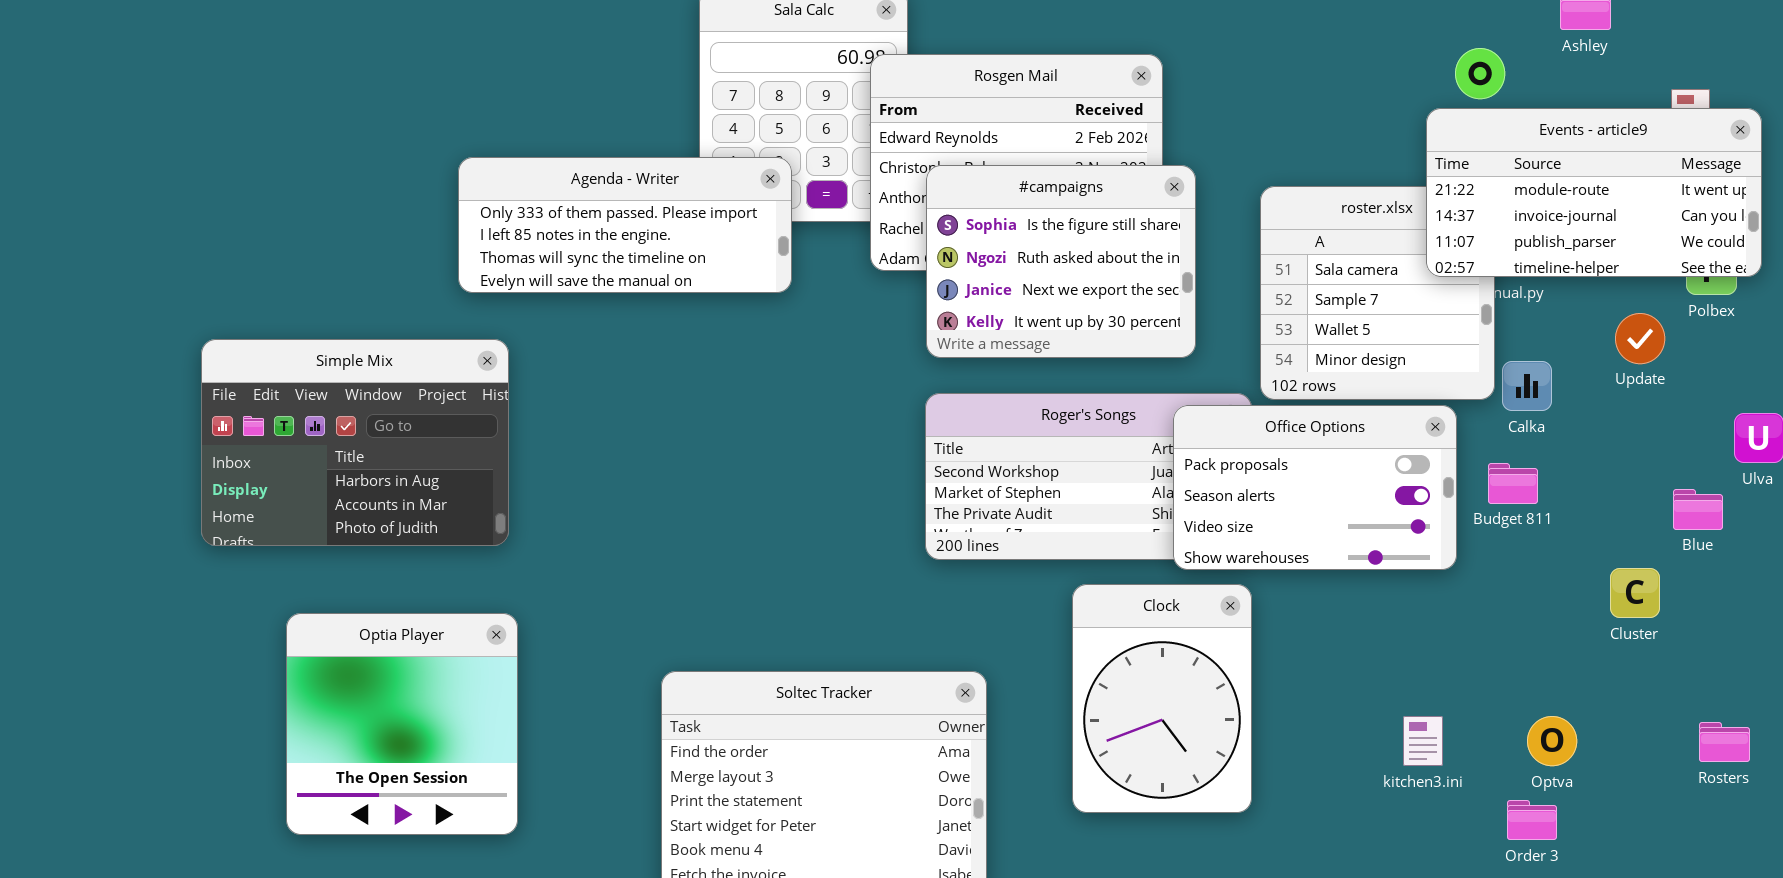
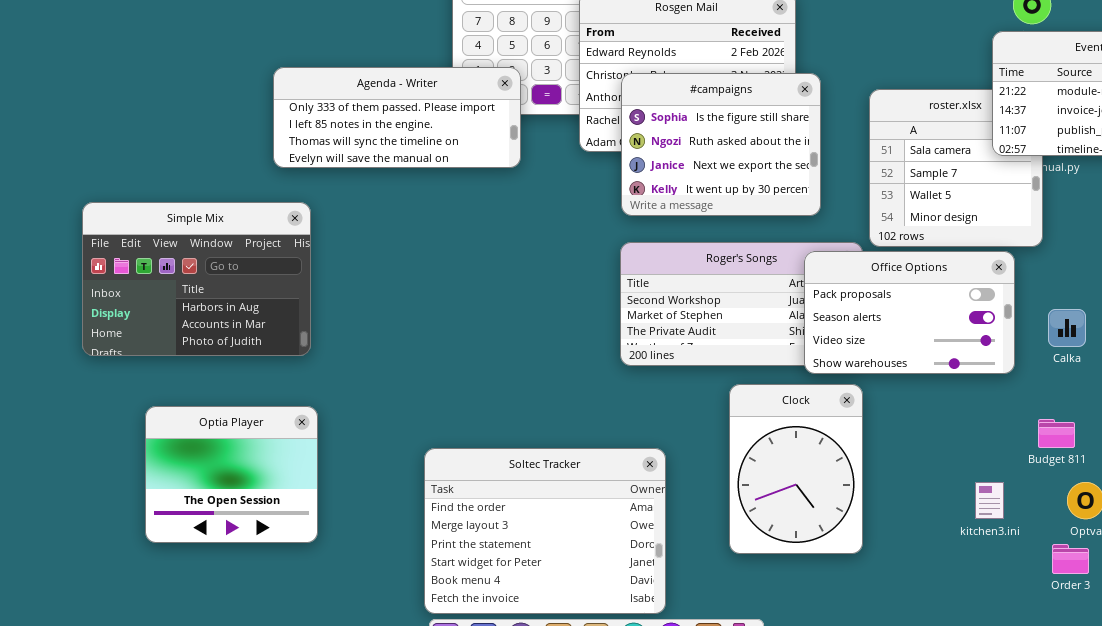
Calka: [1502,361,1552,411] -> [1048,309,1086,347], moved
Budget 811: [1488,463,1538,504] -> [1038,419,1075,448], moved
Optia Player: [286,613,518,835] -> [145,406,318,543], resized

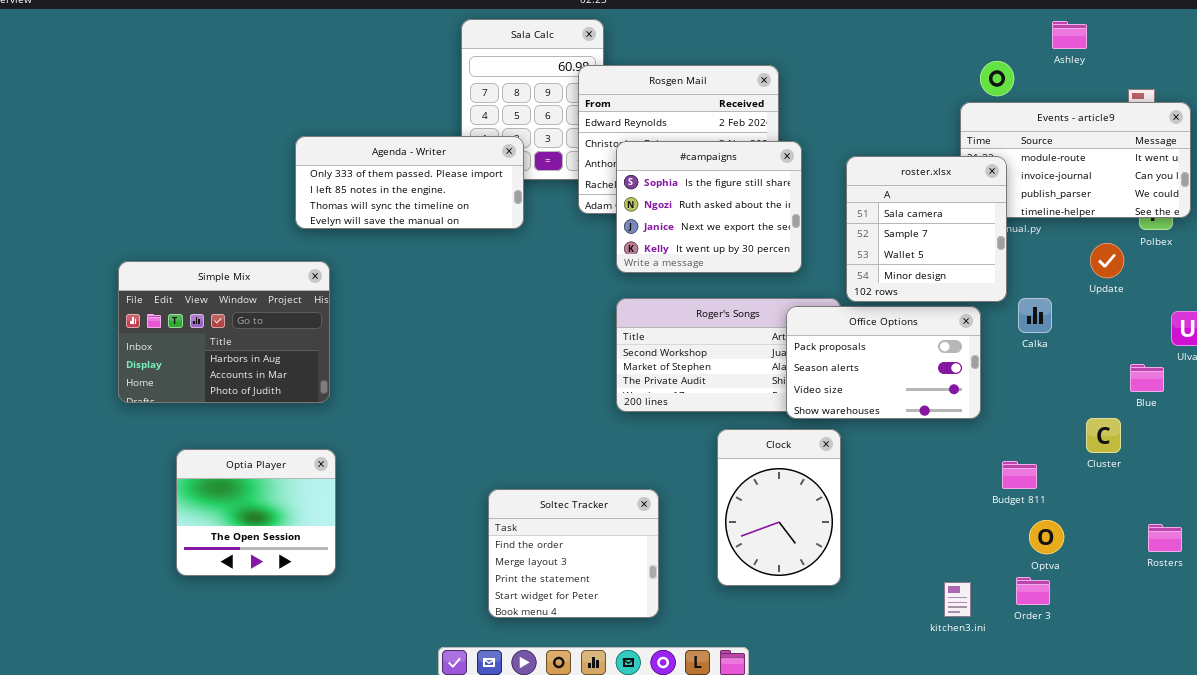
roster.xlsx: [869,89,1043,247] -> [846,156,1007,302], raised
Calka: [1048,309,1086,347] -> [1018,298,1052,333], moved
Soltec Tracker: [424,448,666,614] -> [488,489,659,618], resized
kitchen3.ini: [975,482,1004,519] -> [944,582,971,617], moved

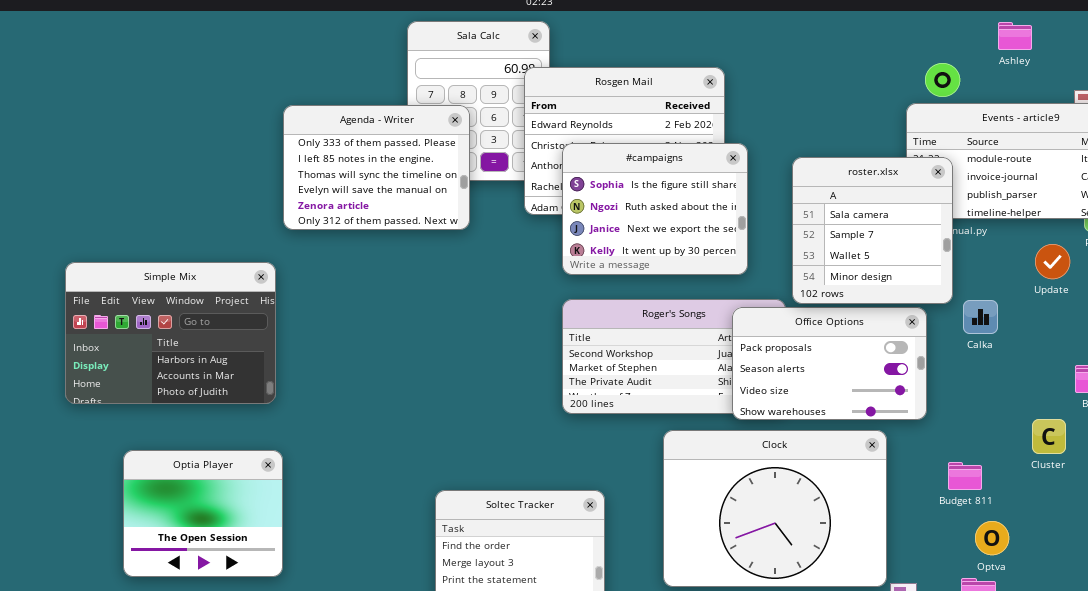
Agenda - Writer: [295,136,524,229] -> [283,105,470,230], resized
Clock: [717,429,841,586] -> [663,430,887,587], resized

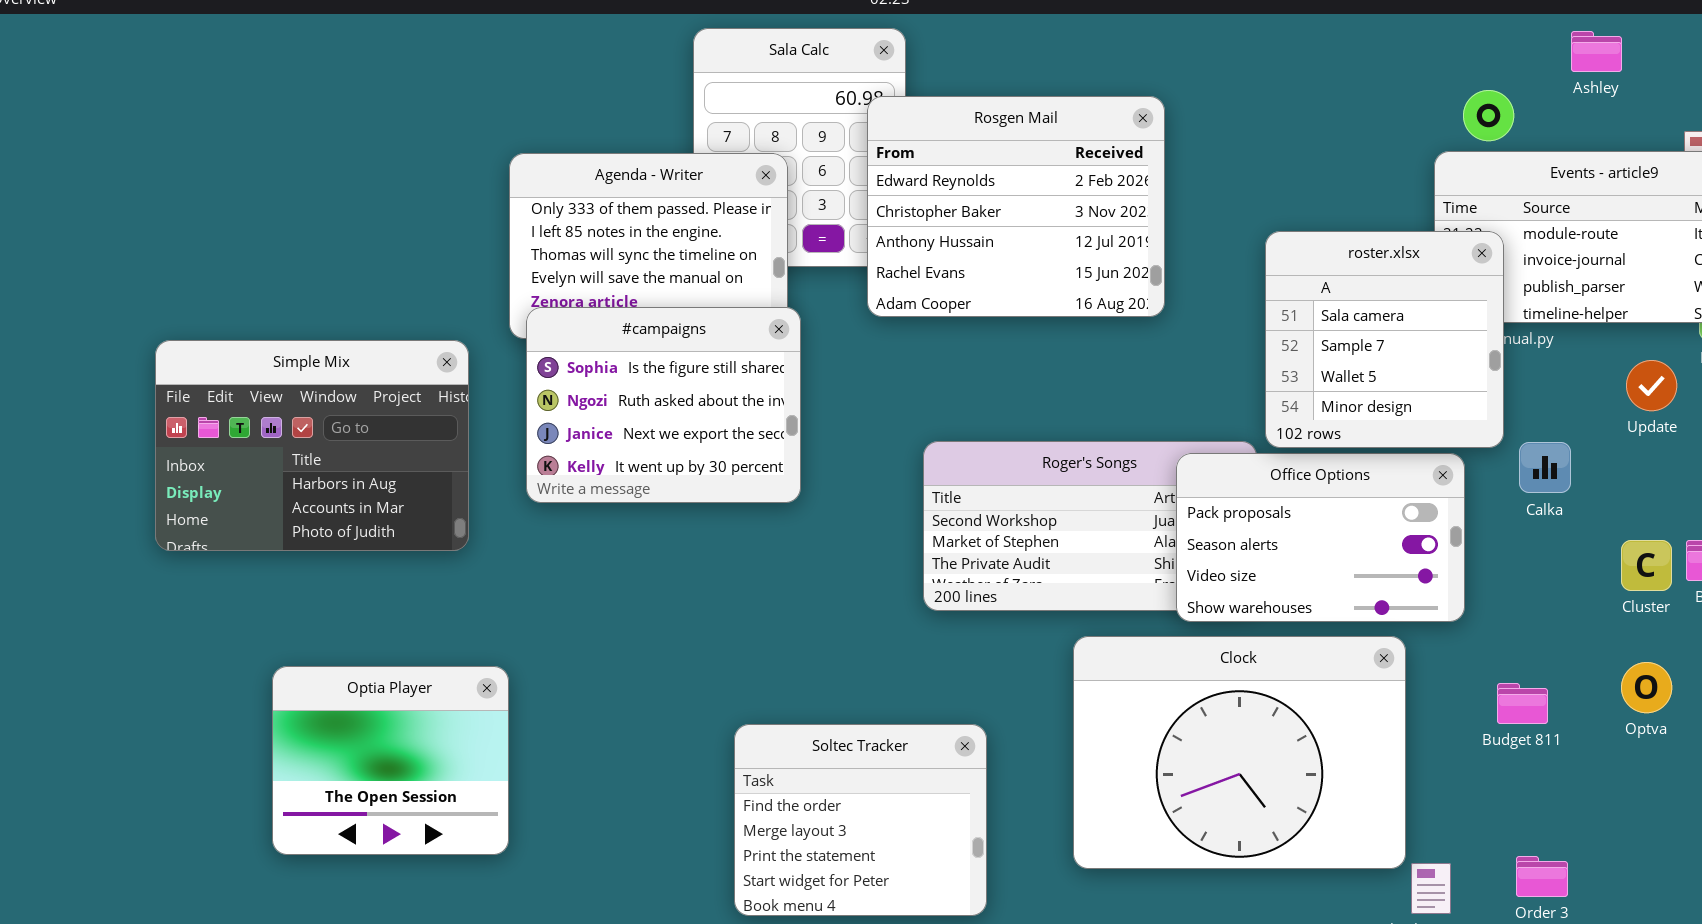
#campaigns: [562,143,748,275] -> [526,307,801,503], moved
Simple Mix: [65,262,276,404] -> [155,340,469,551], moved
Cluster: [1032,419,1066,454] -> [1621,540,1672,591], moved
Optva: [975,521,1009,555] -> [1621,662,1672,713], moved

